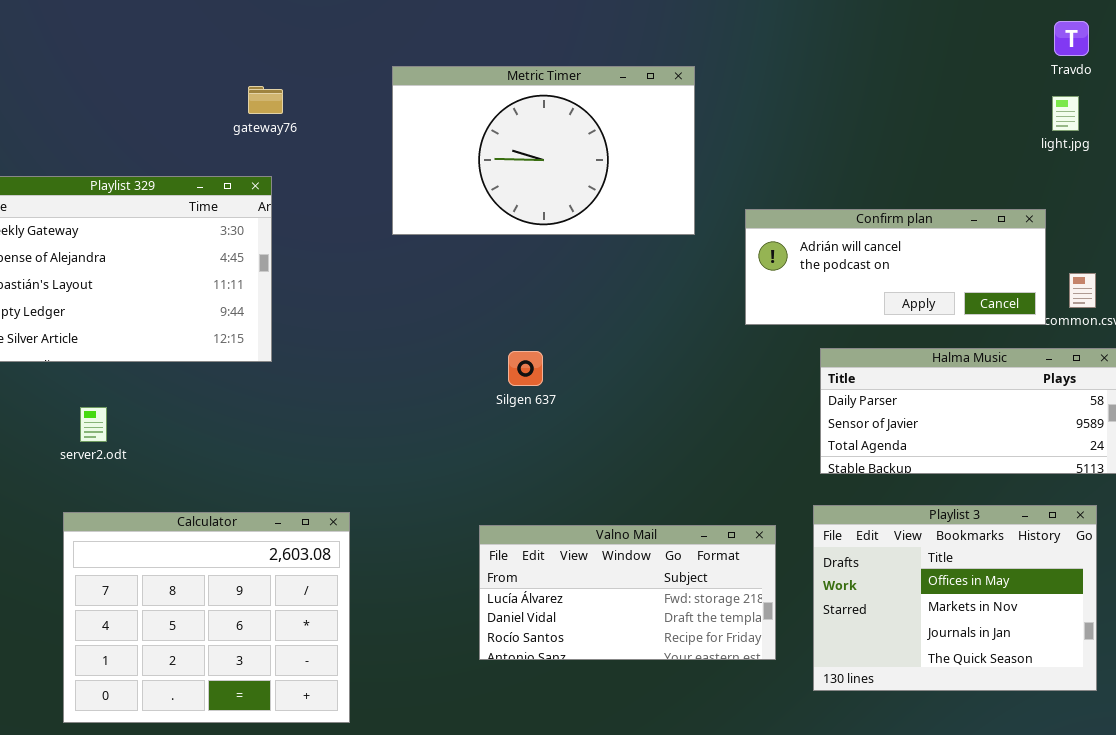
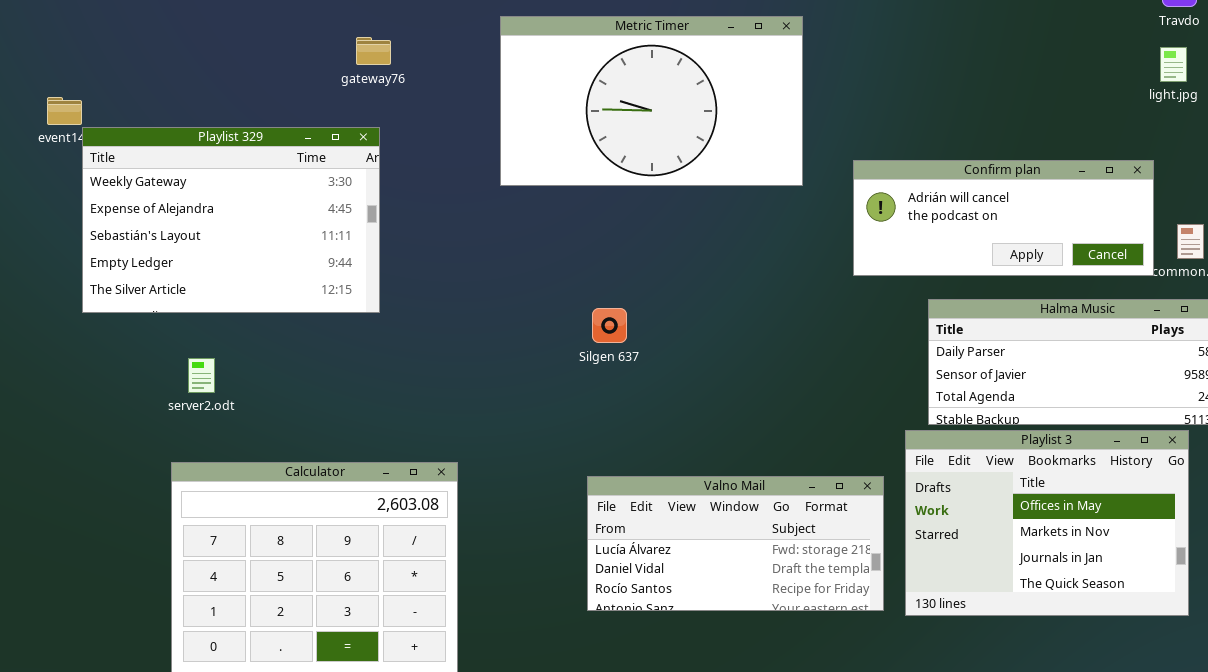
Silgen 637: [508,351,543,386] -> [592,308,627,343], moved
Playlist 3: [813,505,1097,691] -> [905,430,1189,616], moved

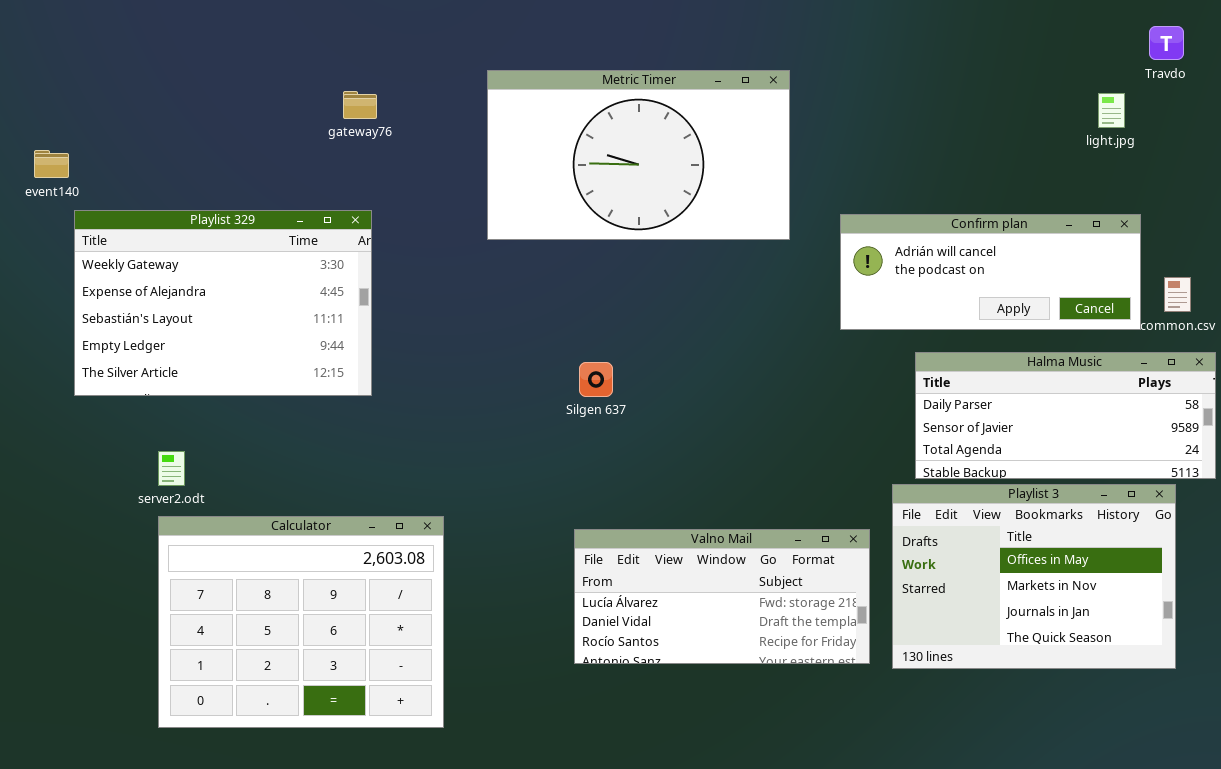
light.jpg: [1160,47,1187,82] -> [1098,93,1125,128], moved
Playlist 329: [82,127,380,313] -> [74,210,372,396], moved
server2.odt: [188,358,215,393] -> [158,451,185,486], moved

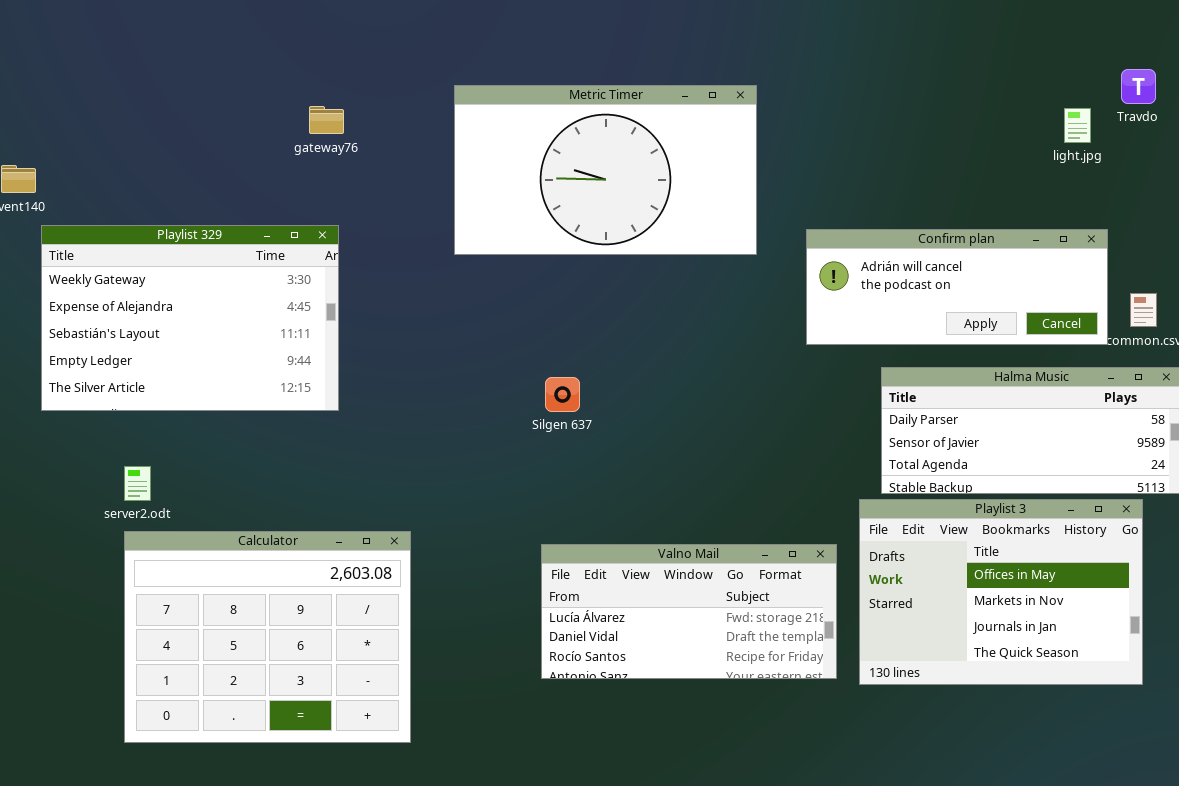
Travdo: [1149,26,1184,60] -> [1121,69,1156,104], moved

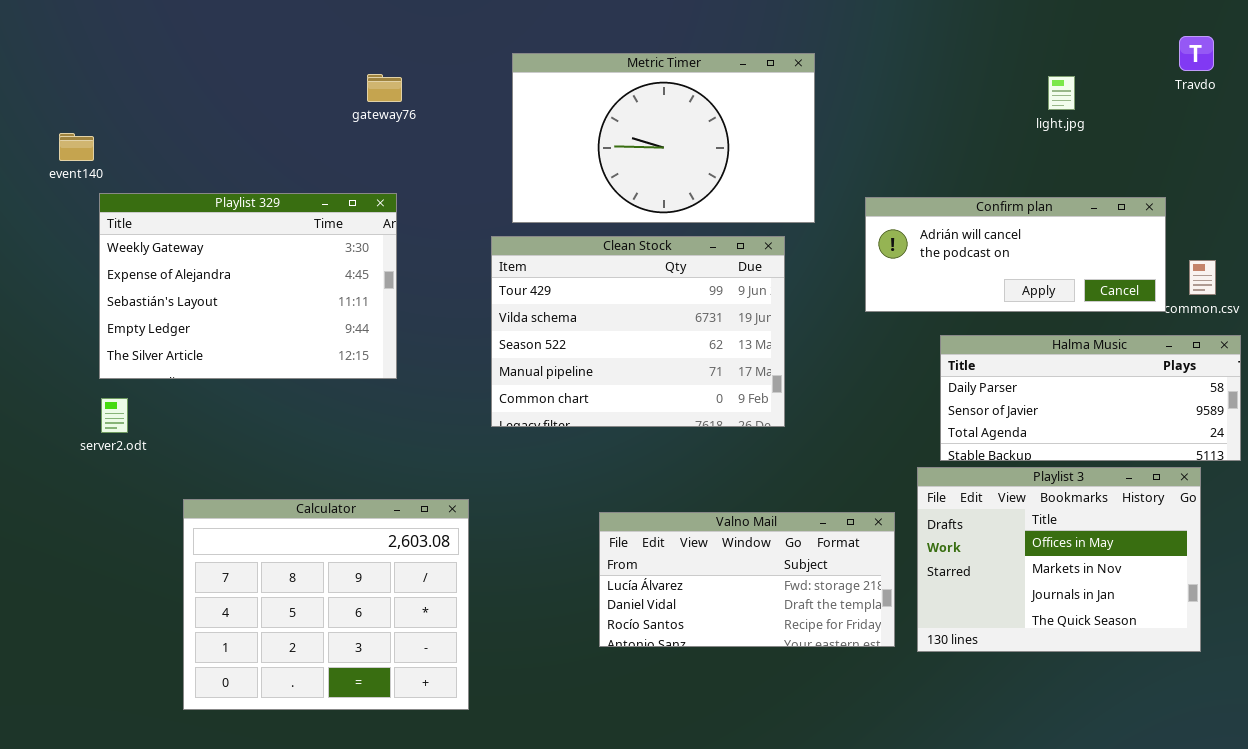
light.jpg: [1064,108,1091,143] -> [1048,76,1075,110], moved
Clean Stock: none -> [491,236,785,427], opened
server2.odt: [124,466,151,501] -> [101,398,128,433], moved

